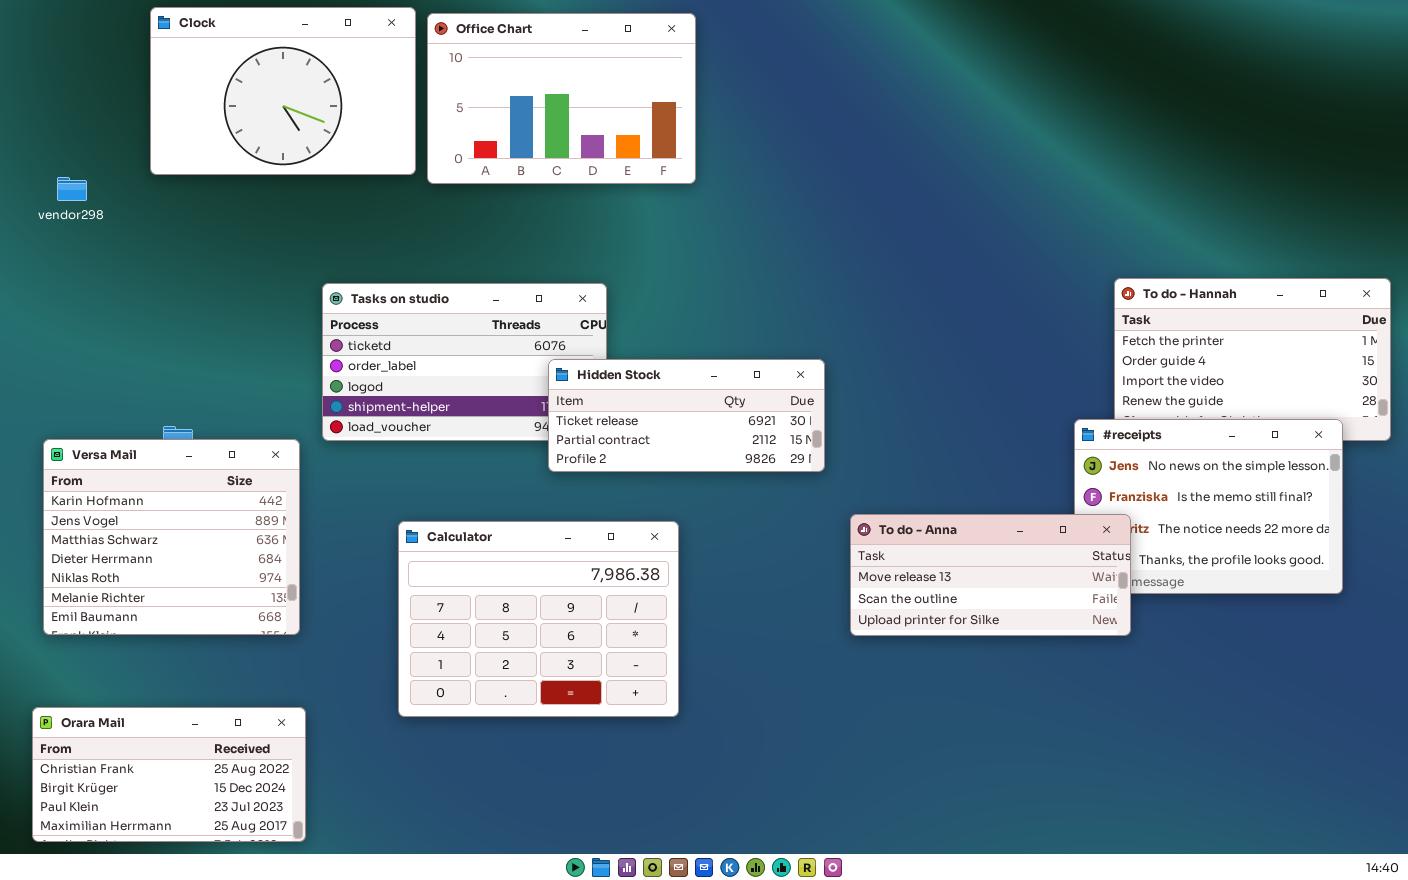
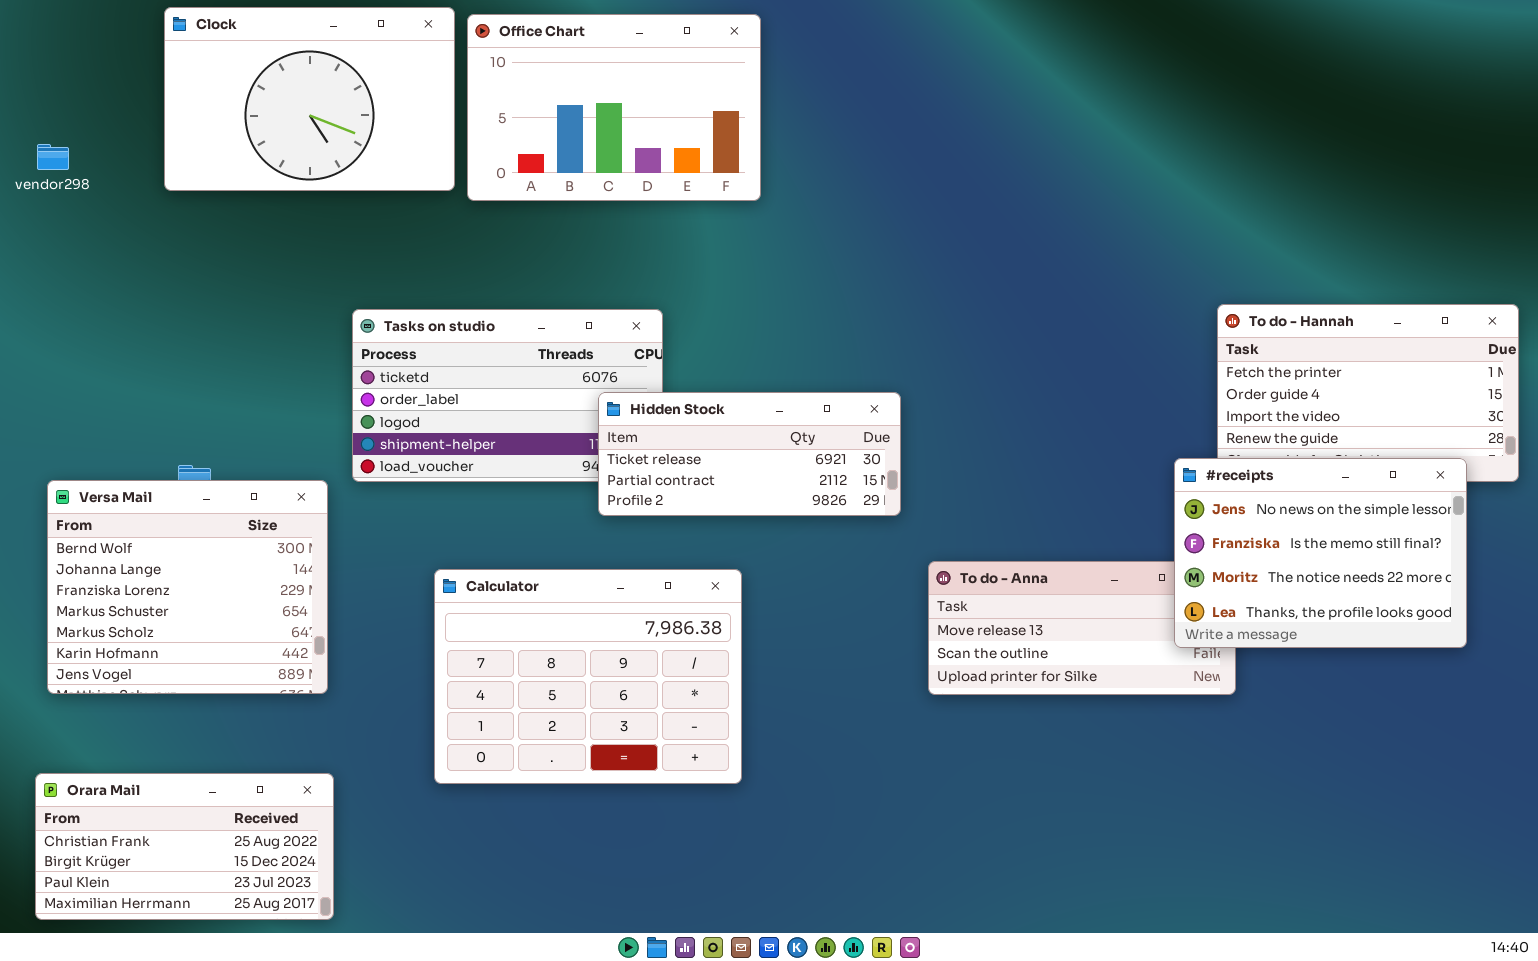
vendor298: [57,177,87,201] -> [37,144,69,170], moved
#receipts: [1074,419,1343,594] -> [1174,458,1467,648], raised
Versa Mail: [43,439,300,635] -> [47,480,328,694], scrolled up 5 rows

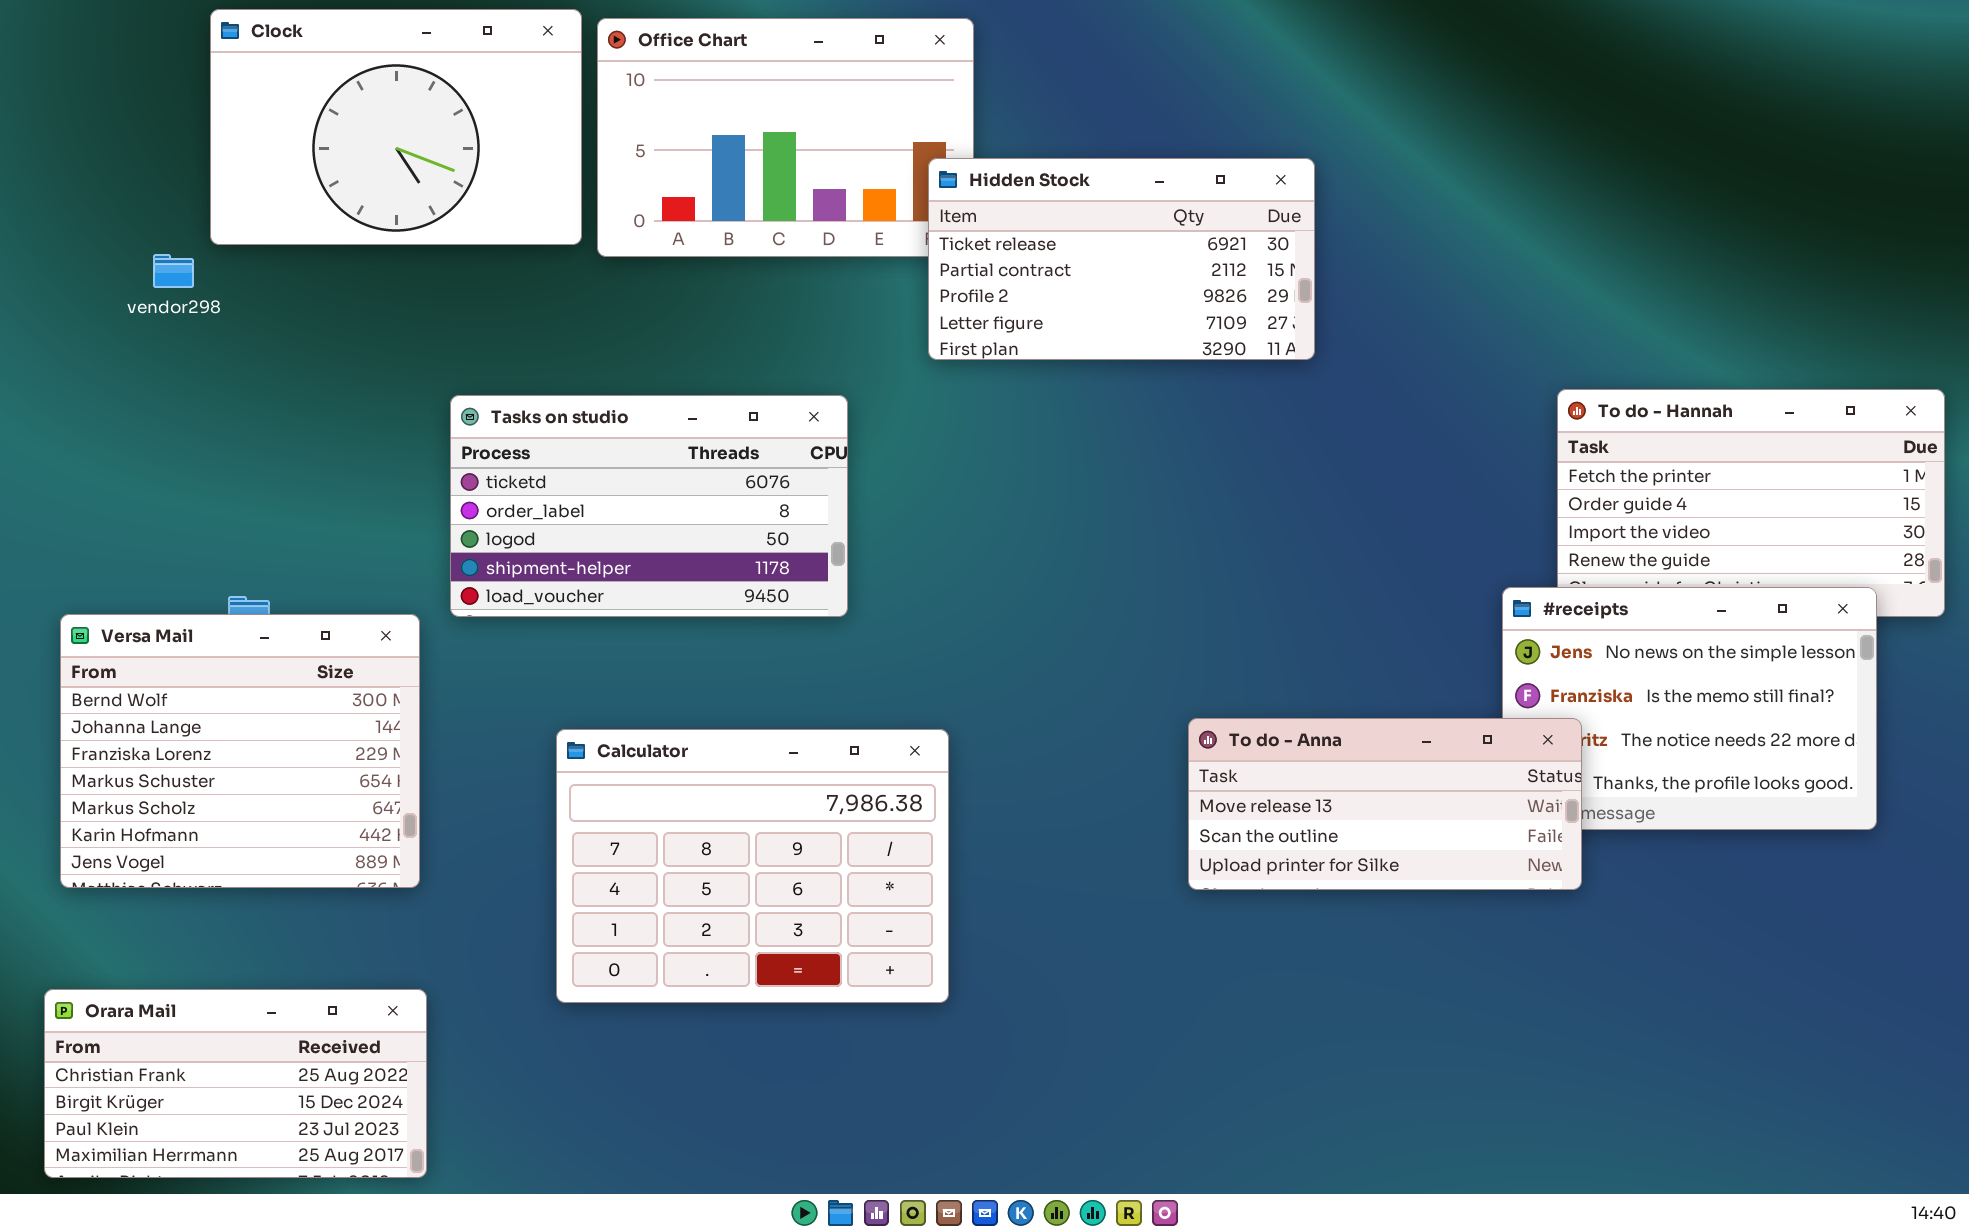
vendor298: [37,144,69,170] -> [153,254,194,288], moved
Hidden Stock: [598,392,901,516] -> [928,158,1315,360], moved, resized
To do - Anna: [928,561,1236,695] -> [1188,718,1582,890], raised

